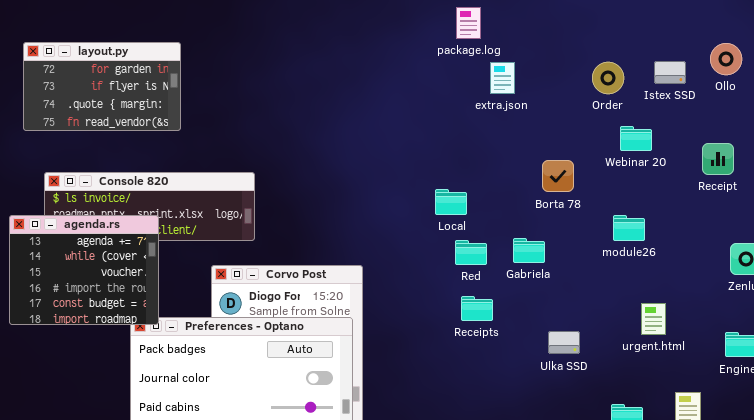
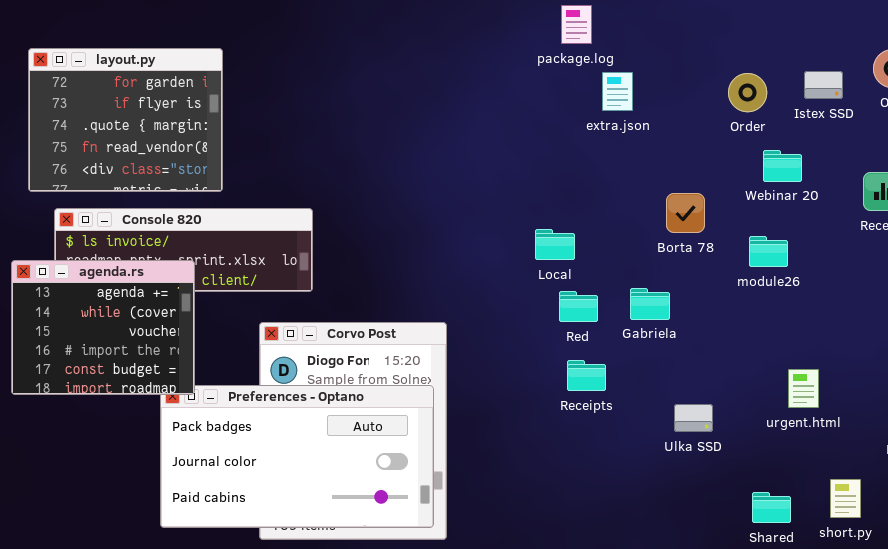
layout.py: [23,42,181,131] -> [28,48,223,192], resized
module26: [613,215,645,241] -> [749,236,788,267], moved

